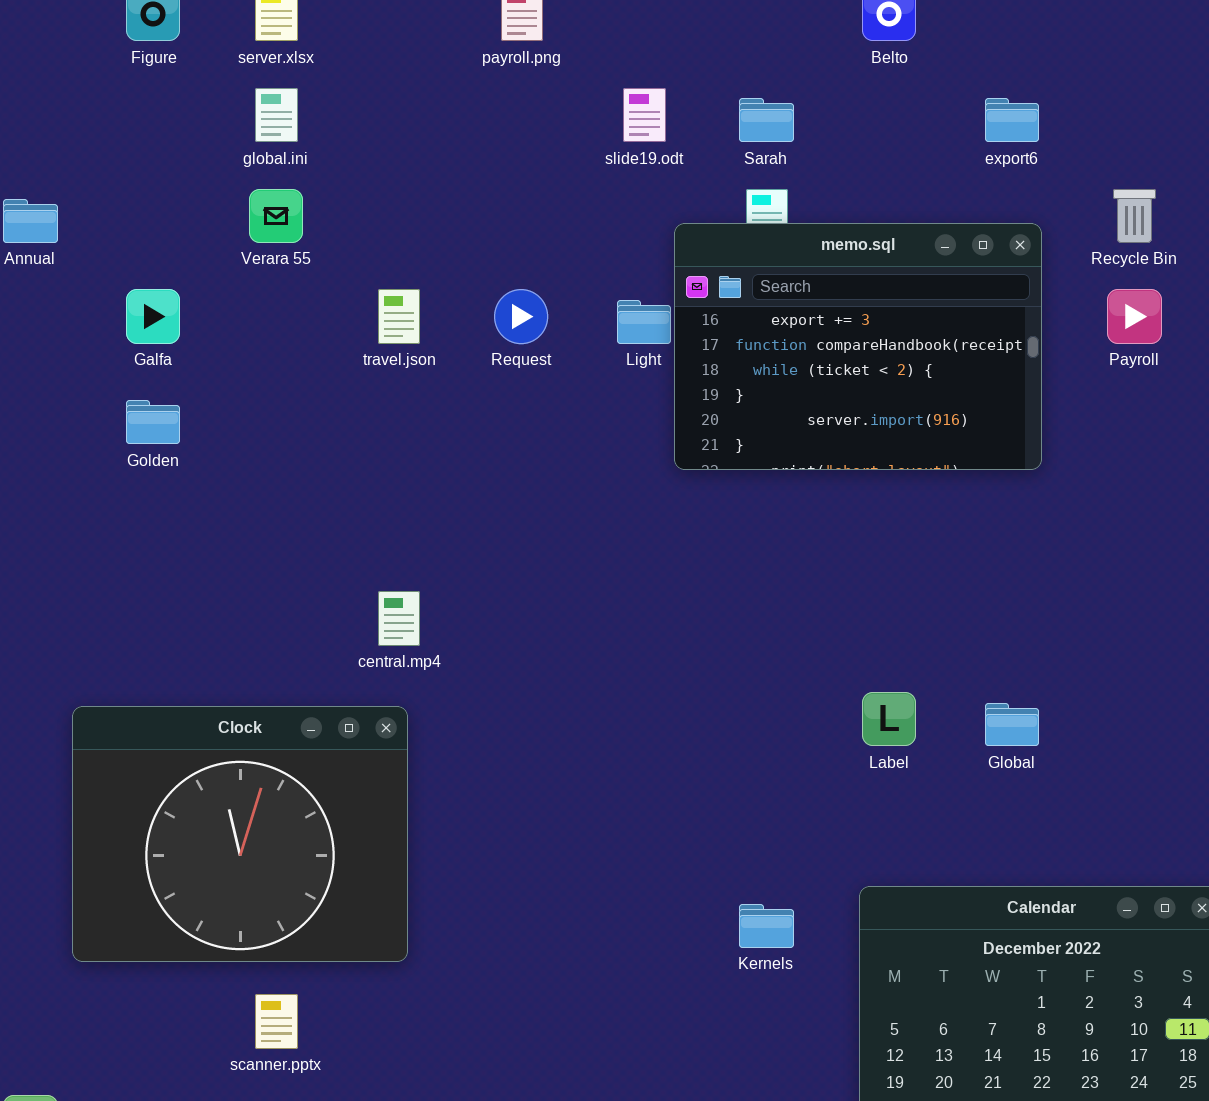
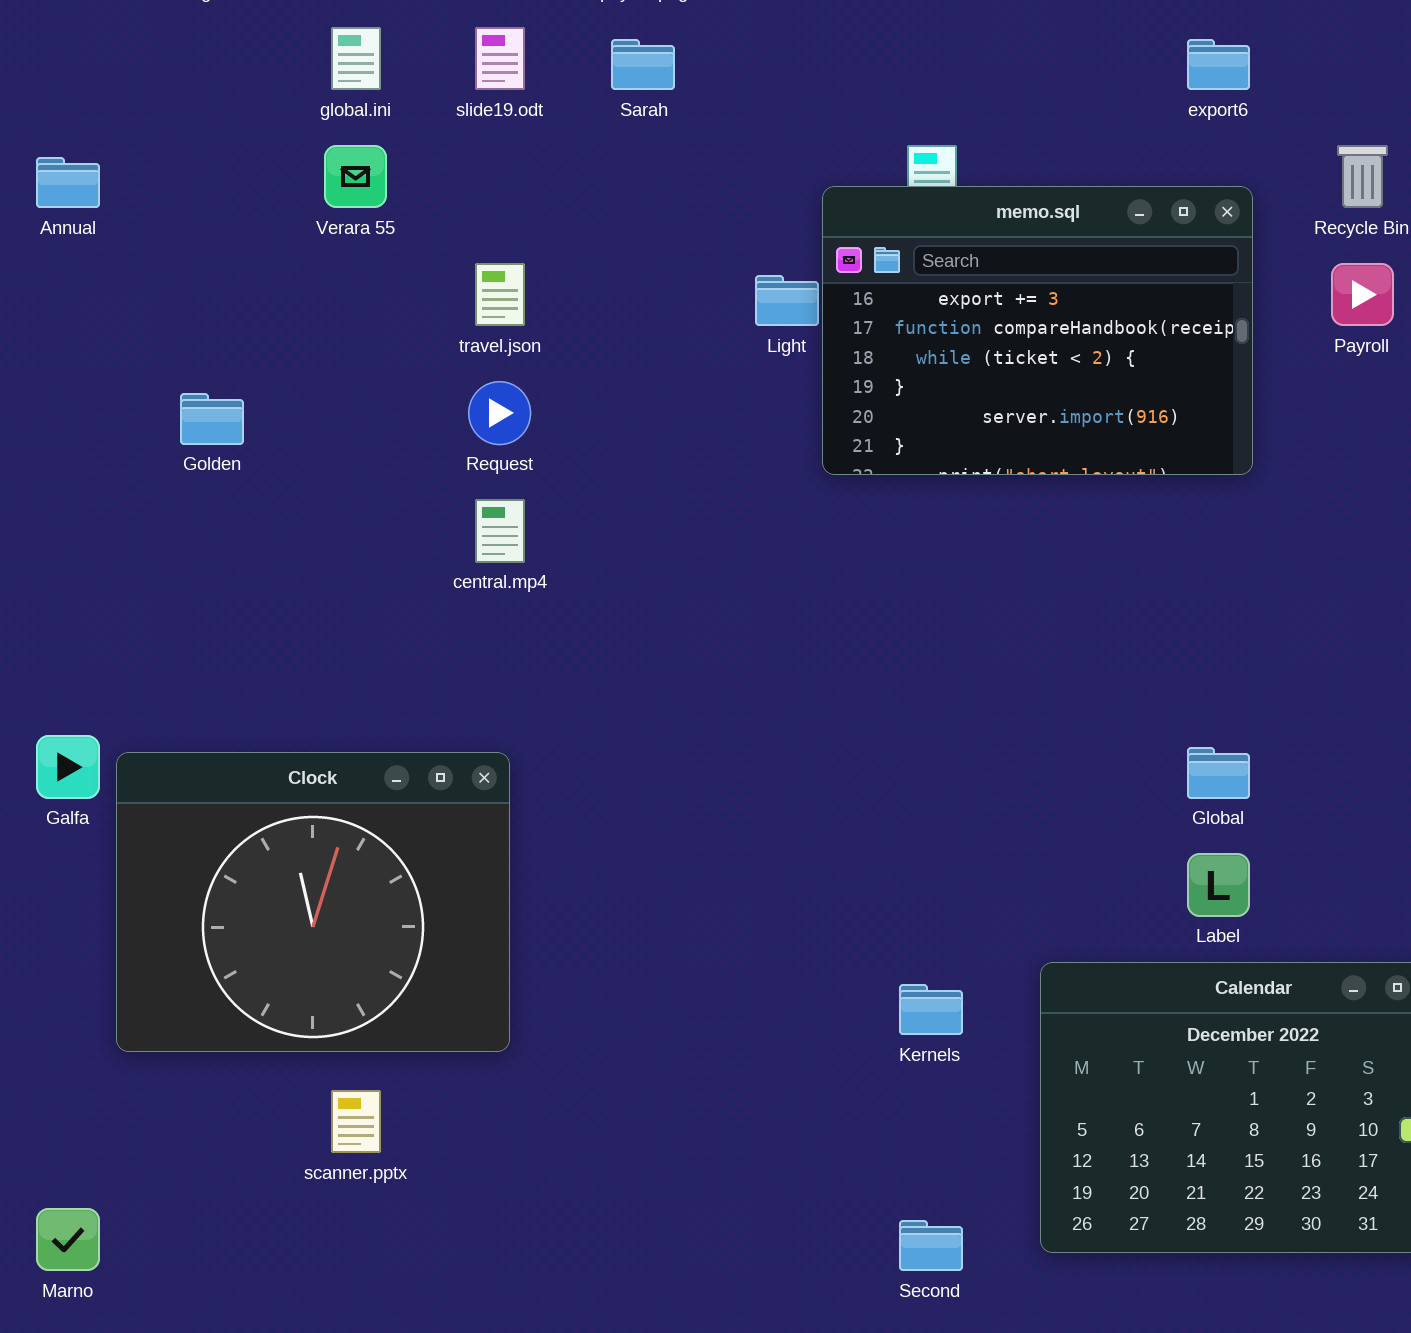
slide19.odt: [623,88,666,142] -> [475,27,525,90], moved
Sarah: [739,98,794,142] -> [611,39,675,90], moved
Galfa: [126,289,180,344] -> [36,735,100,799], moved
Request: [494,289,548,344] -> [468,381,531,445], moved
central.mp4: [378,591,420,646] -> [475,499,525,563], moved
Label: [862,692,916,746] -> [1187,853,1250,917], moved

